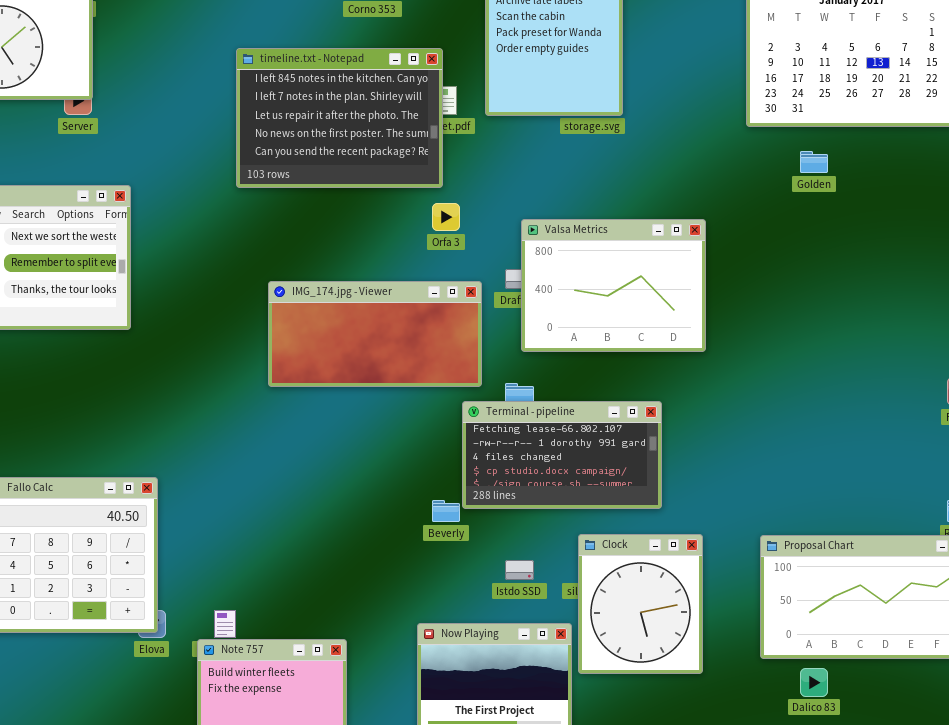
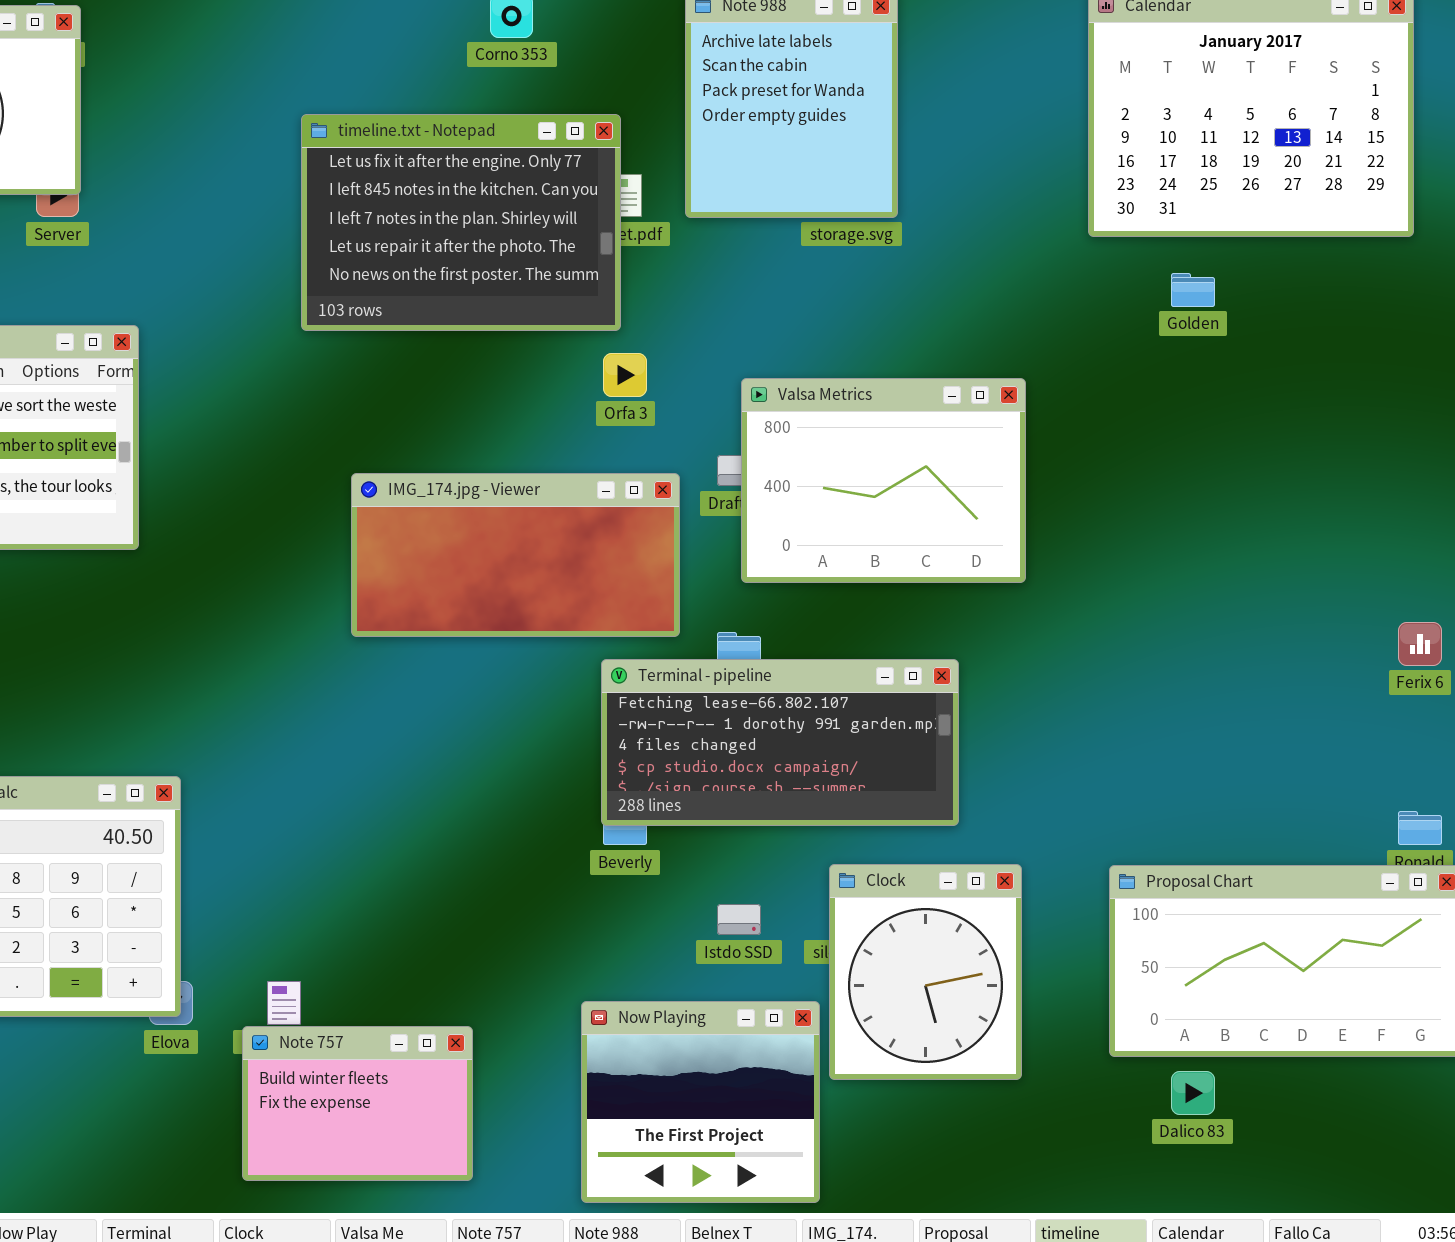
timeline.txt - Notepad: [236,48,443,188] -> [301,114,621,331], scrolled up 1 row
Terminal - pipeline: [462,401,662,509] -> [601,659,959,826], resized

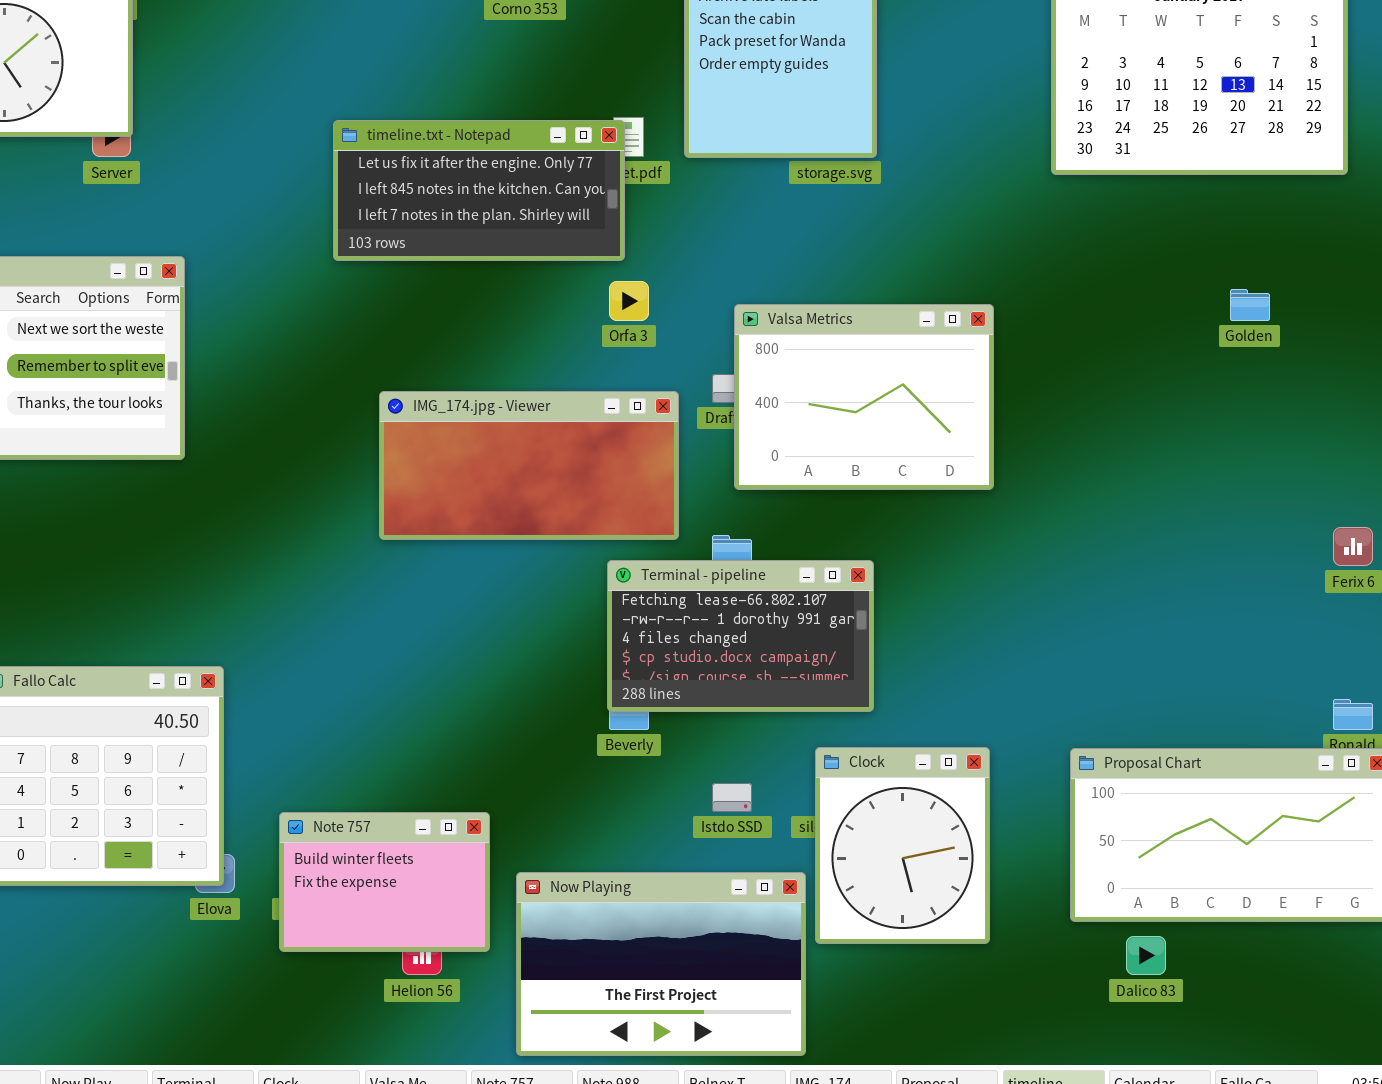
timeline.txt - Notepad: [301,114,621,331] -> [333,120,625,261], resized
Golden: [1171,273,1215,307] -> [1230,289,1270,321], moved
Terminal - pipeline: [601,659,959,826] -> [607,560,874,712], resized
Now Playing: [581,1001,820,1203] -> [516,872,806,1056], resized
Note 757: [242,1026,473,1181] -> [279,812,490,952], moved

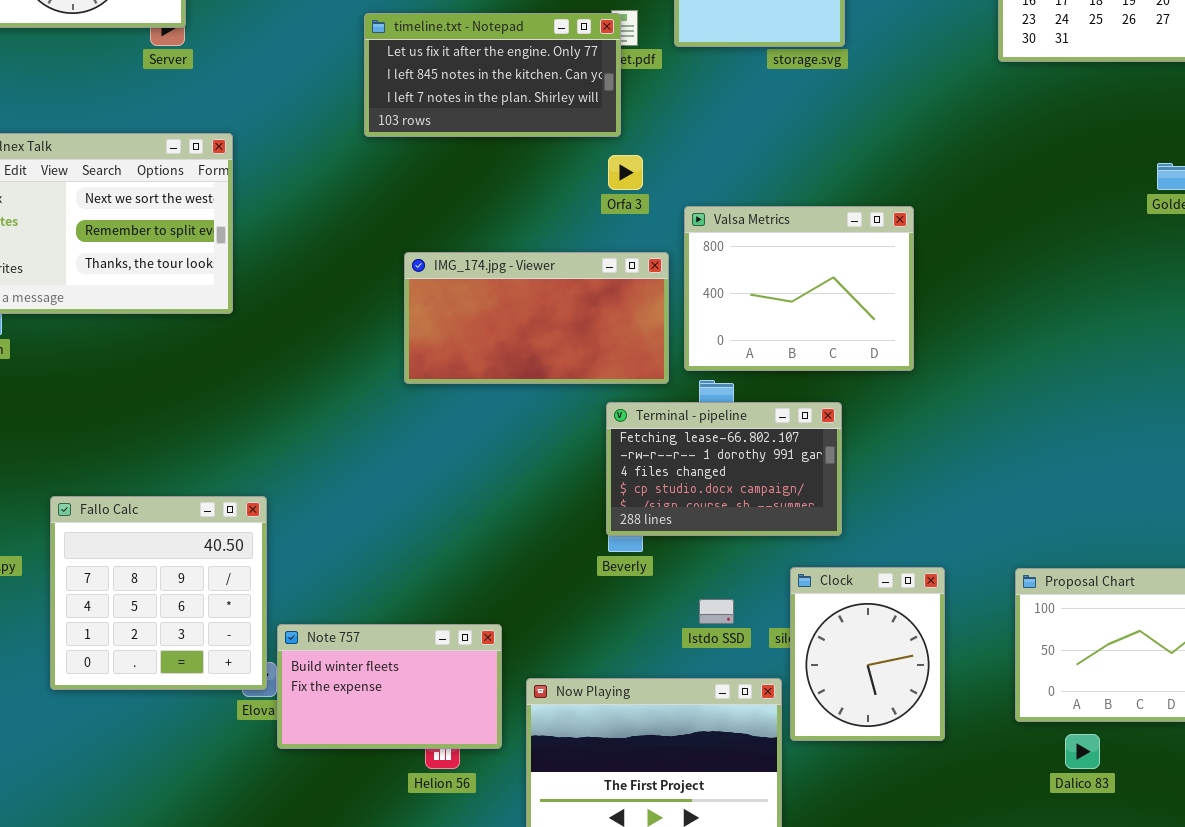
Valsa Metrics: [734,304,994,490] -> [684,206,914,371], moved
Note 757: [279,812,490,952] -> [277,624,502,749], resized

